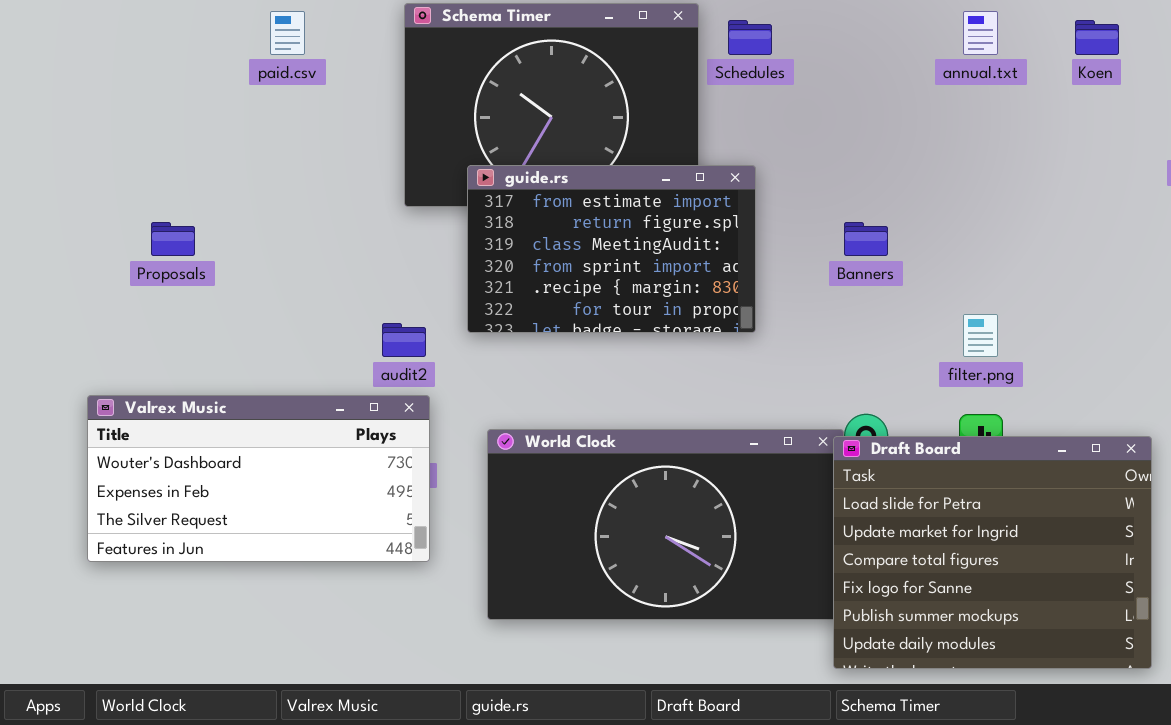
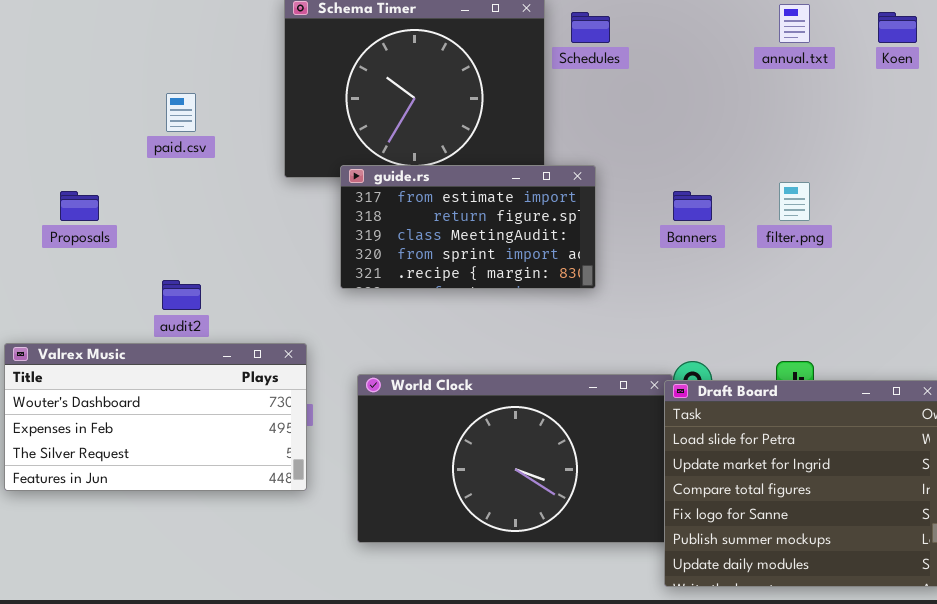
paid.csv: [270,11,305,55] -> [166,93,196,132], moved
guide.rs: [467,165,756,333] -> [340,165,596,289], resized
filter.png: [963,314,998,357] -> [779,182,810,221], moved
audit2: [382,323,426,357] -> [162,280,201,310], moved

